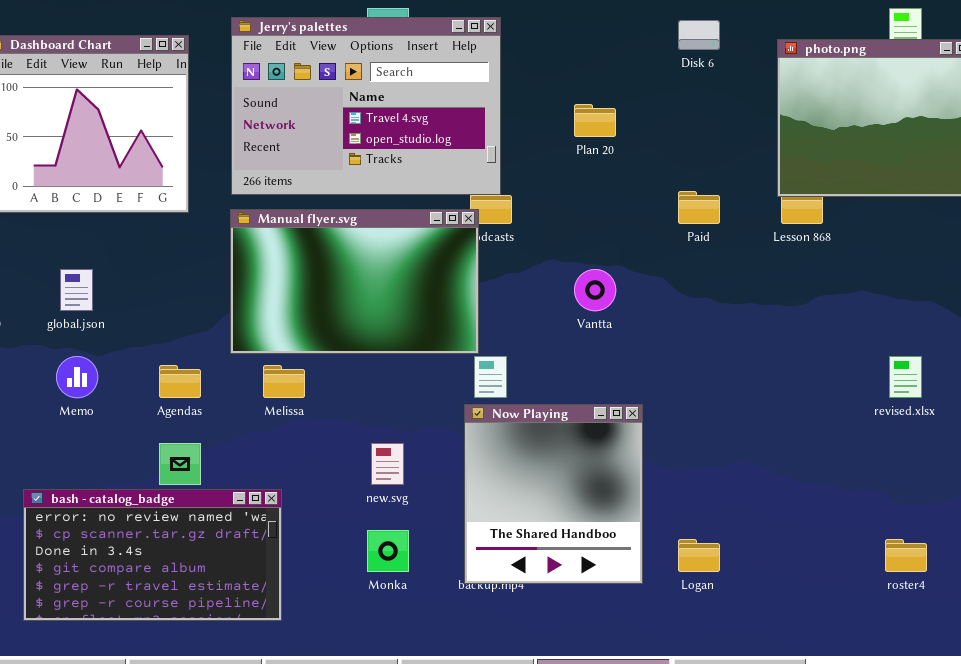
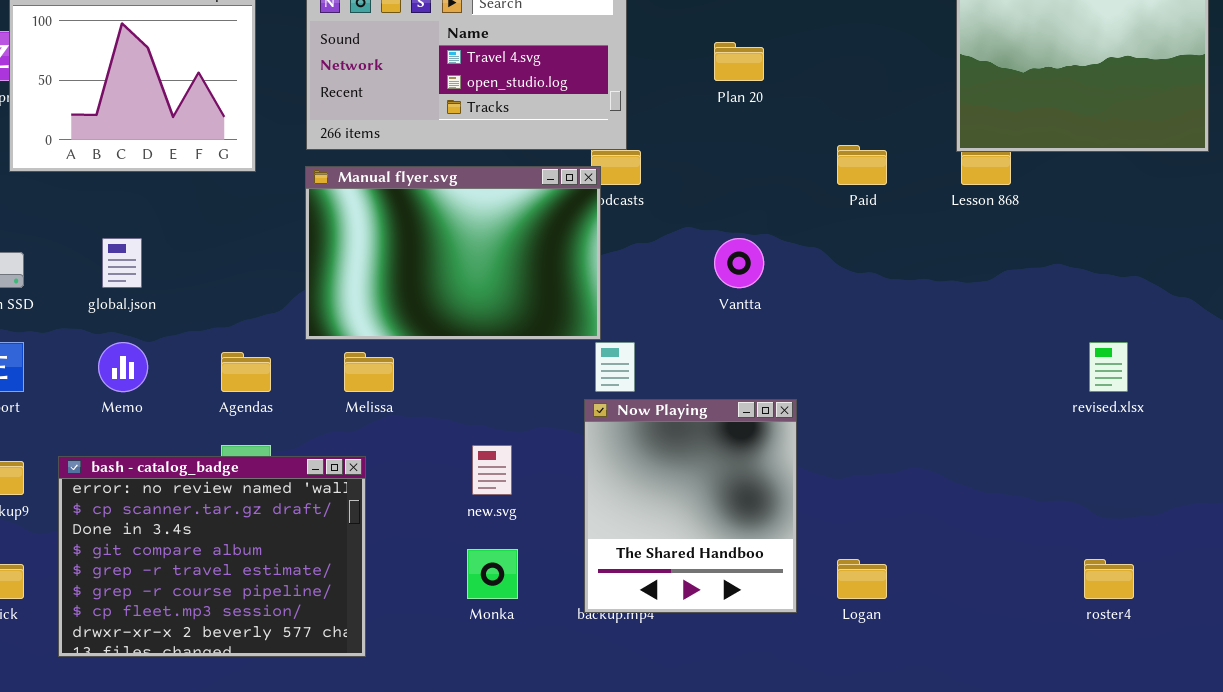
bash - catalog_badge: [23,489,282,621] -> [58,456,366,657], resized

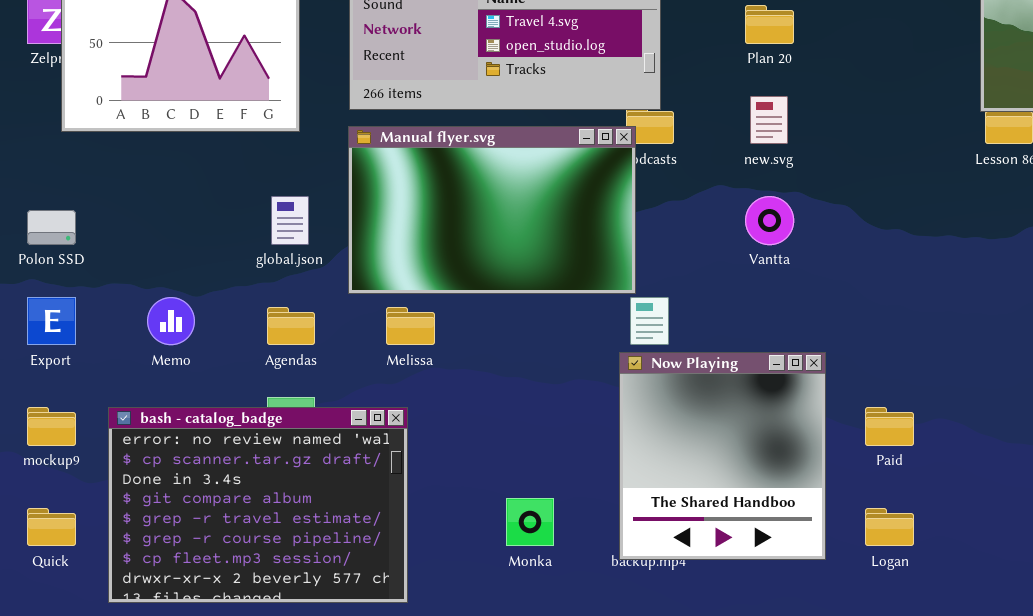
Paid: [837,145,887,185] -> [865,407,914,446], moved
global.json: [102,238,142,288] -> [271,196,309,245], moved
new.svg: [472,445,512,495] -> [750,96,788,144], moved

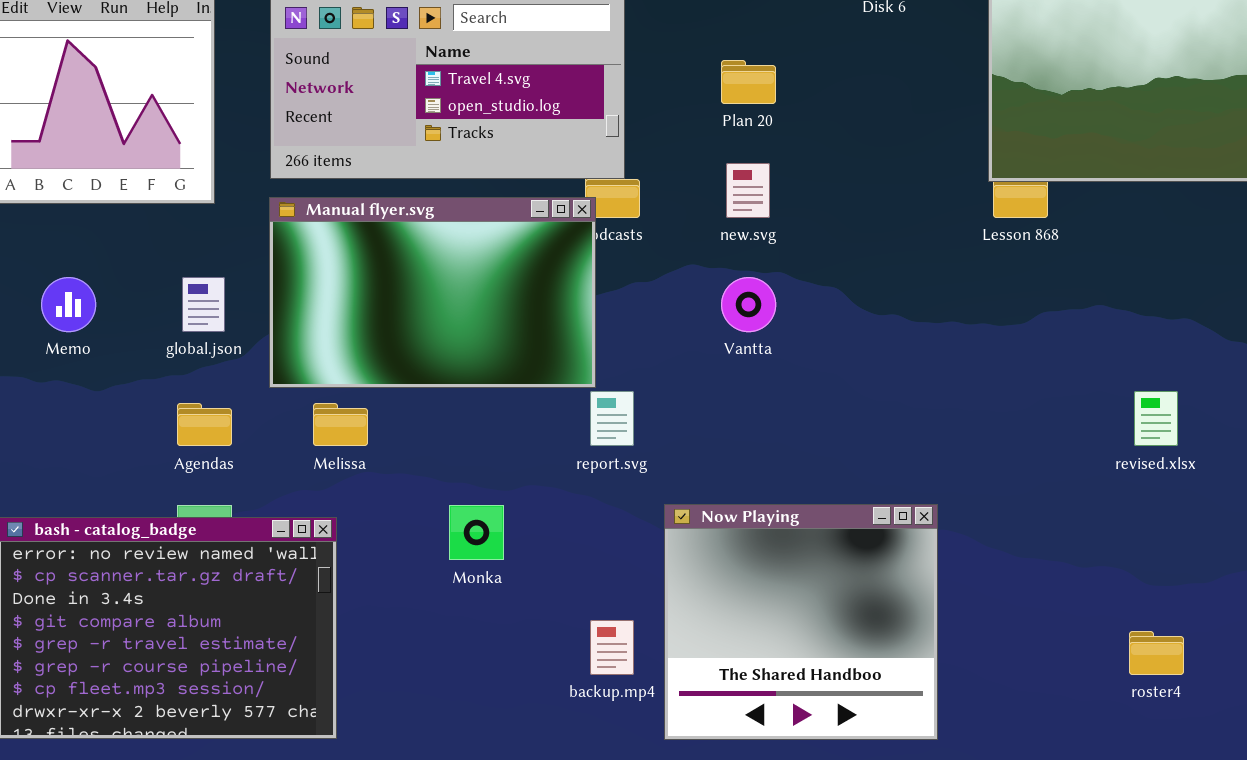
Memo: [147,297,195,345] -> [41,277,96,332], moved
Now Playing: [619,352,826,560] -> [664,504,938,740], moved, resized
Monka: [506,498,554,546] -> [449,505,504,560], moved

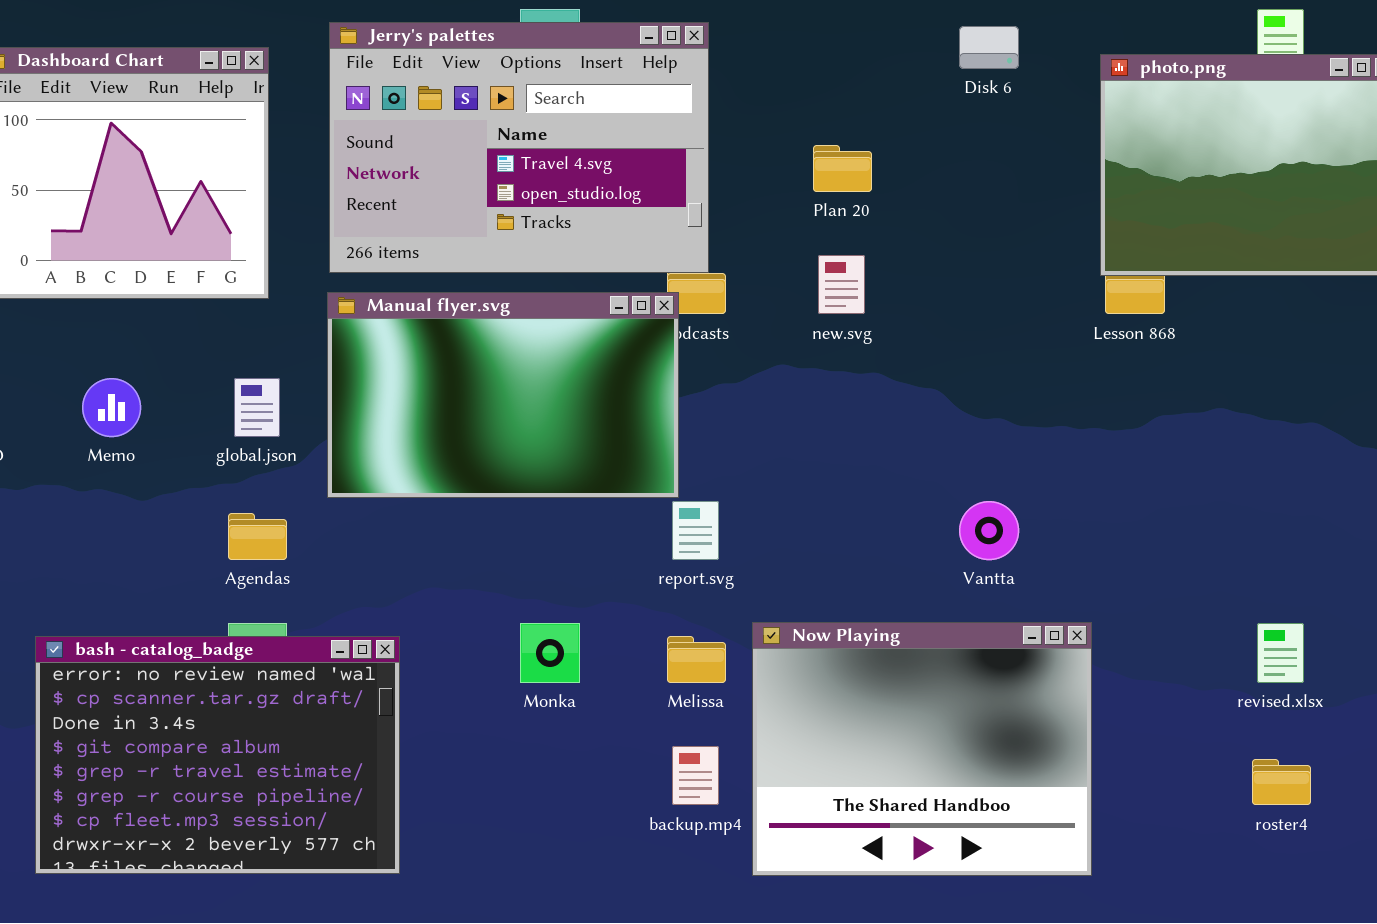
Vantta: [721,277,776,332] -> [959,501,1019,560], moved
revised.xlsx: [1134,391,1178,446] -> [1257,623,1304,683], moved
Melissa: [313,403,368,446] -> [667,636,726,683], moved
Now Playing: [664,504,938,740] -> [752,622,1092,876], resized

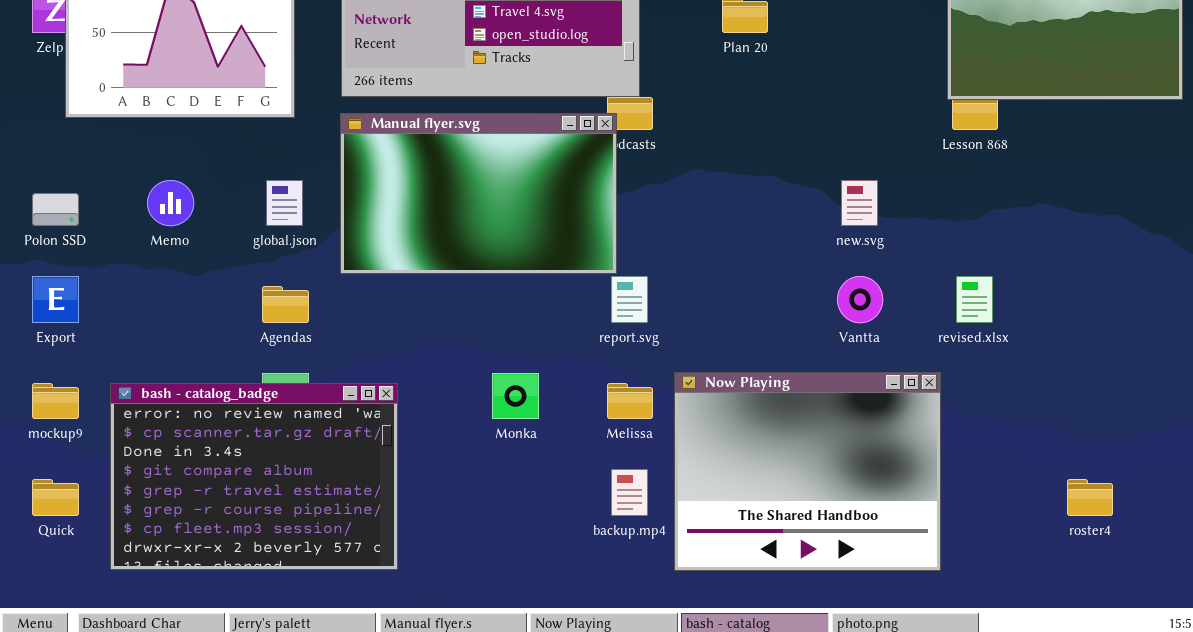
new.svg: [818,255,865,314] -> [841,180,878,226], moved
revised.xlsx: [1257,623,1304,683] -> [956,276,993,323], moved

